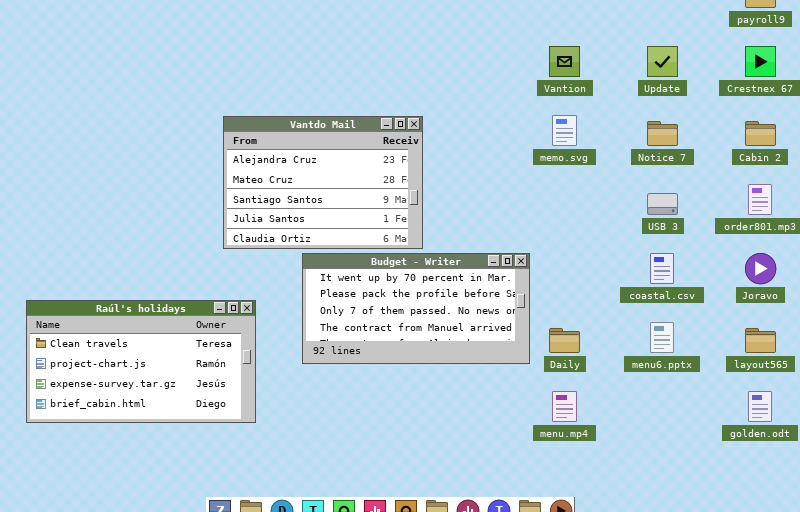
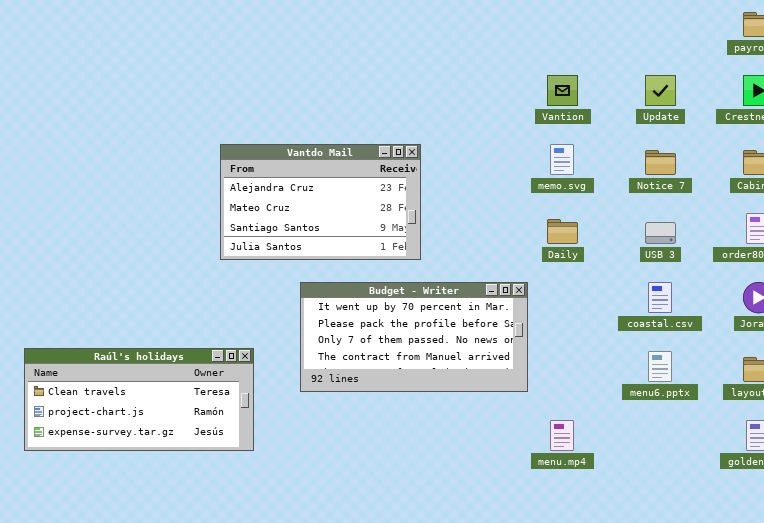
Vantdo Mail: [223,116,423,249] -> [220,144,421,260], resized
Raúl's holidays: [26,300,256,423] -> [24,348,254,451], resized
Daily: [549,328,580,353] -> [547,219,578,244], moved

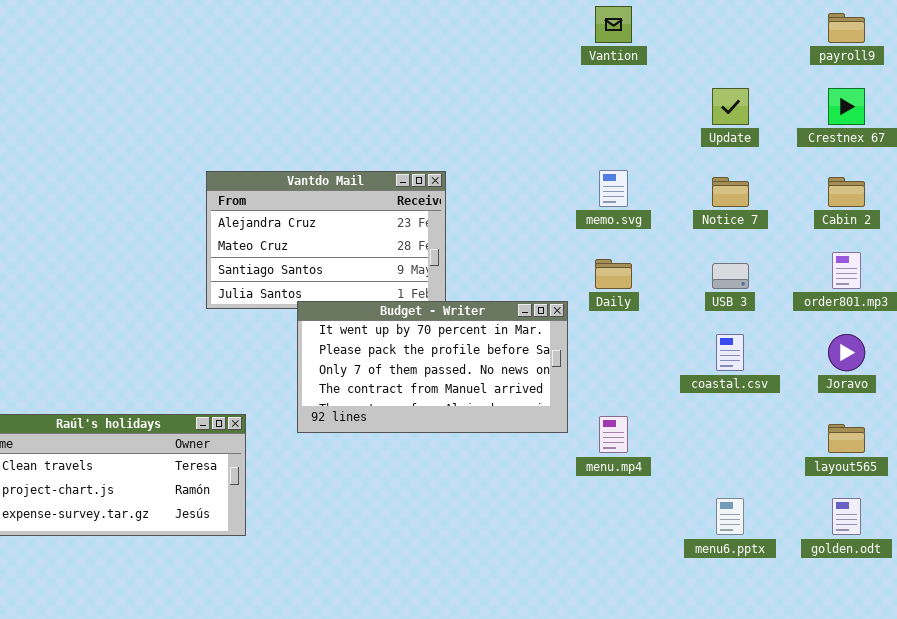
Vantion: [547,75,578,106] -> [595,6,632,43], moved
Budget - Writer: [300,282,528,392] -> [297,301,568,433], moved
menu6.pptx: [648,351,672,382] -> [716,498,744,535], moved
menu.mp4: [550,420,574,451] -> [599,416,628,453], moved

